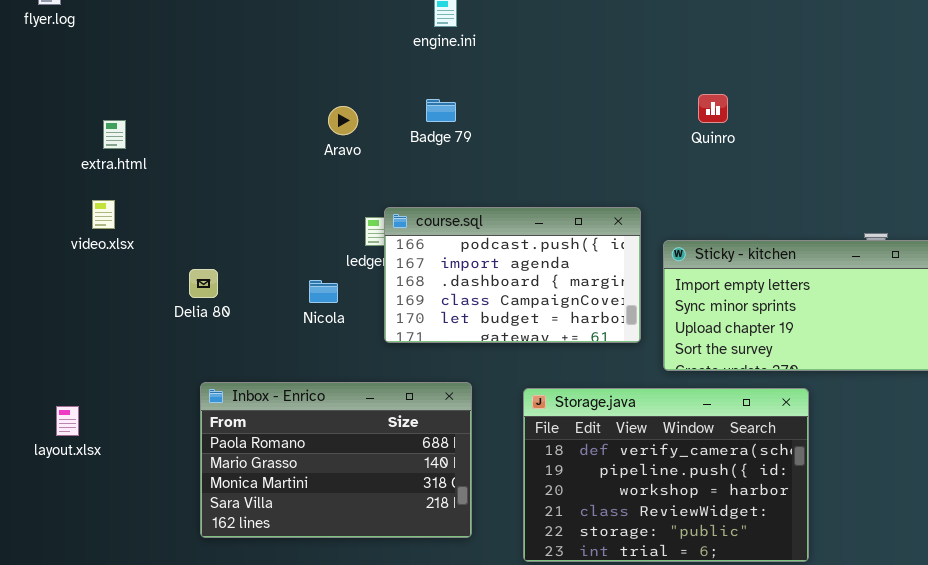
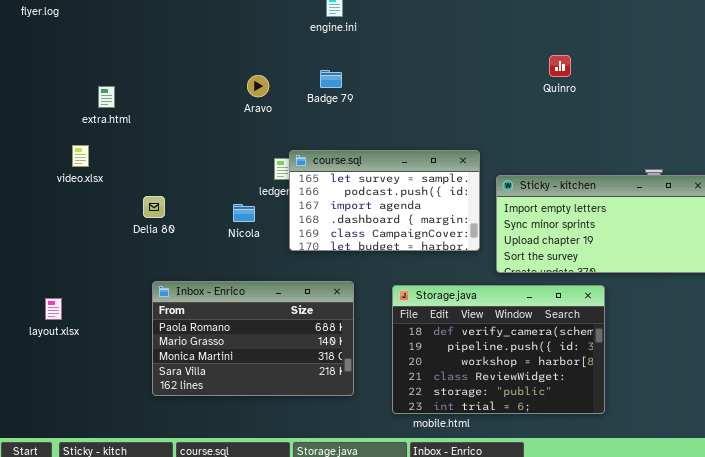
Quinro: [698,94,728,123] -> [549,55,571,77], moved
extra.html: [103,120,126,149] -> [98,86,115,108], moved
course.sql: [384,207,641,343] -> [289,150,480,251], scrolled up 1 row

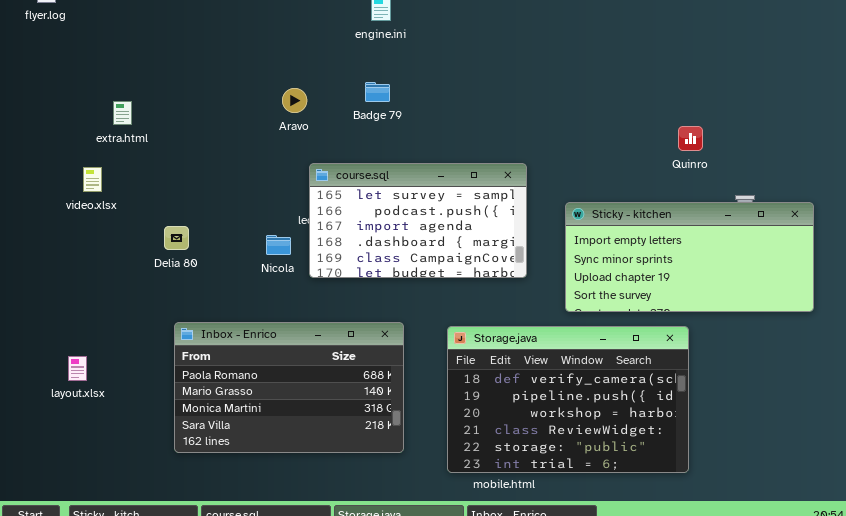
Quinro: [549,55,571,77] -> [678,126,703,151], moved
course.sql: [289,150,480,251] -> [309,163,527,278], moved
layout.xlsx: [45,298,62,320] -> [68,356,87,381], moved

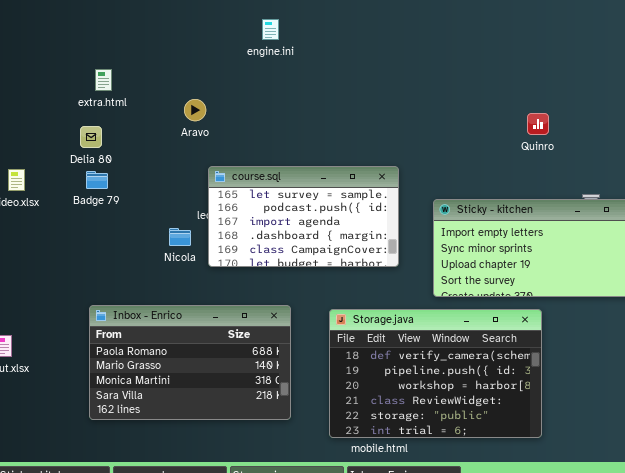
Badge 79: [365,82,390,102] -> [86,171,108,189], moved
extra.html: [113,101,132,125] -> [95,69,112,91], moved
Quinro: [678,126,703,151] -> [527,113,549,135], moved
Delia 80: [164,226,189,250] -> [80,126,102,148], moved

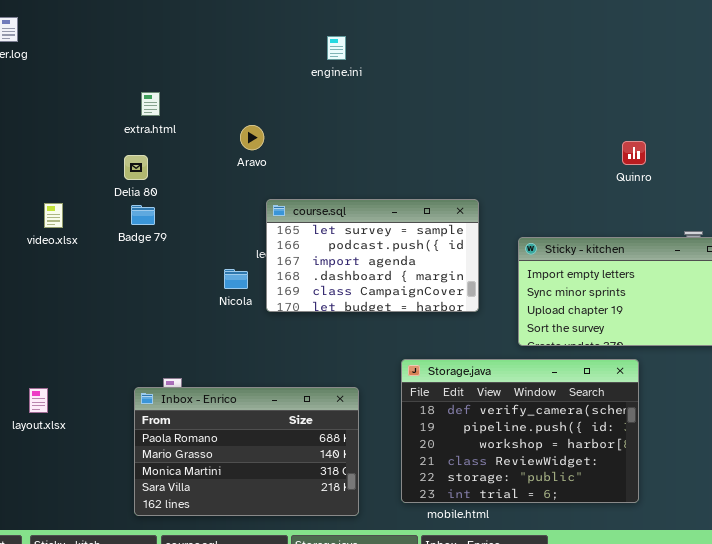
Inbox - Enrico: [89,305,291,420] -> [134,387,359,516], moved

